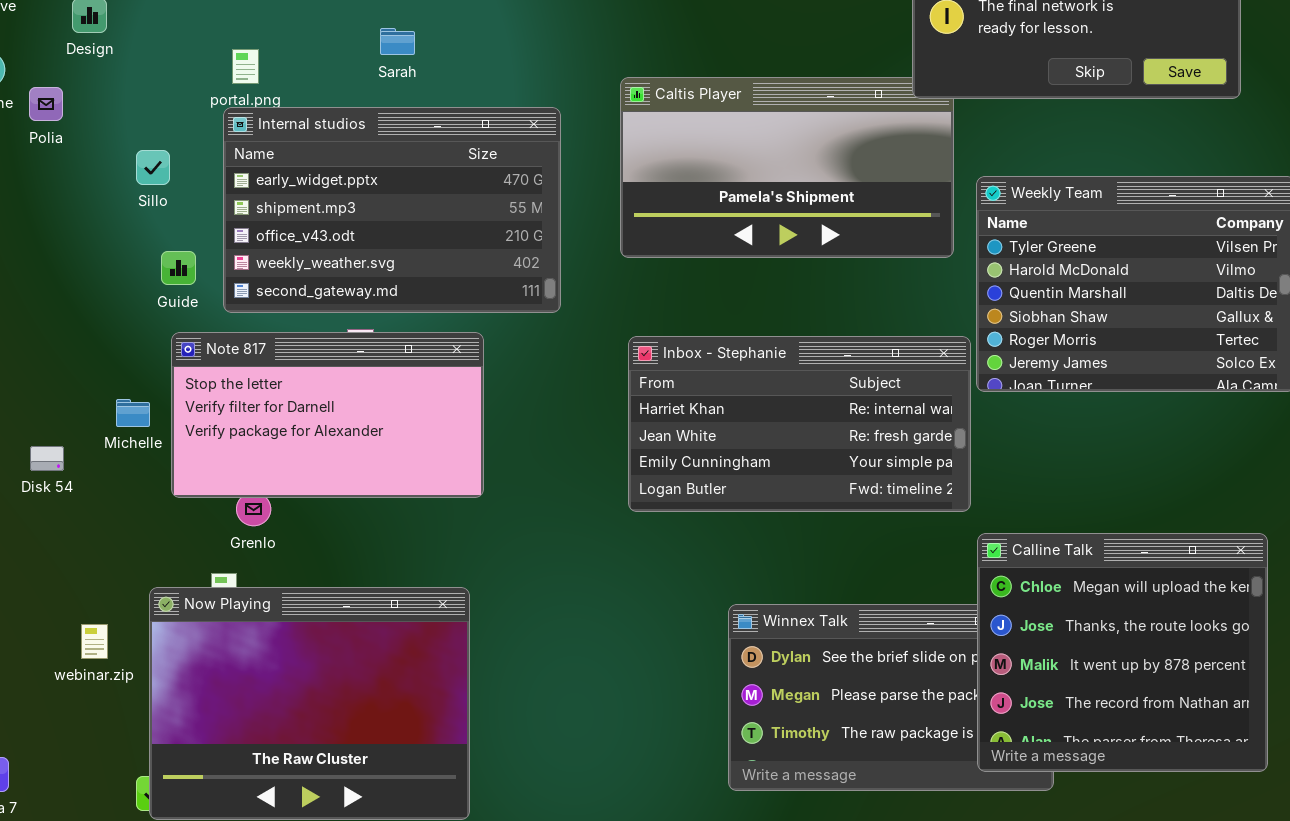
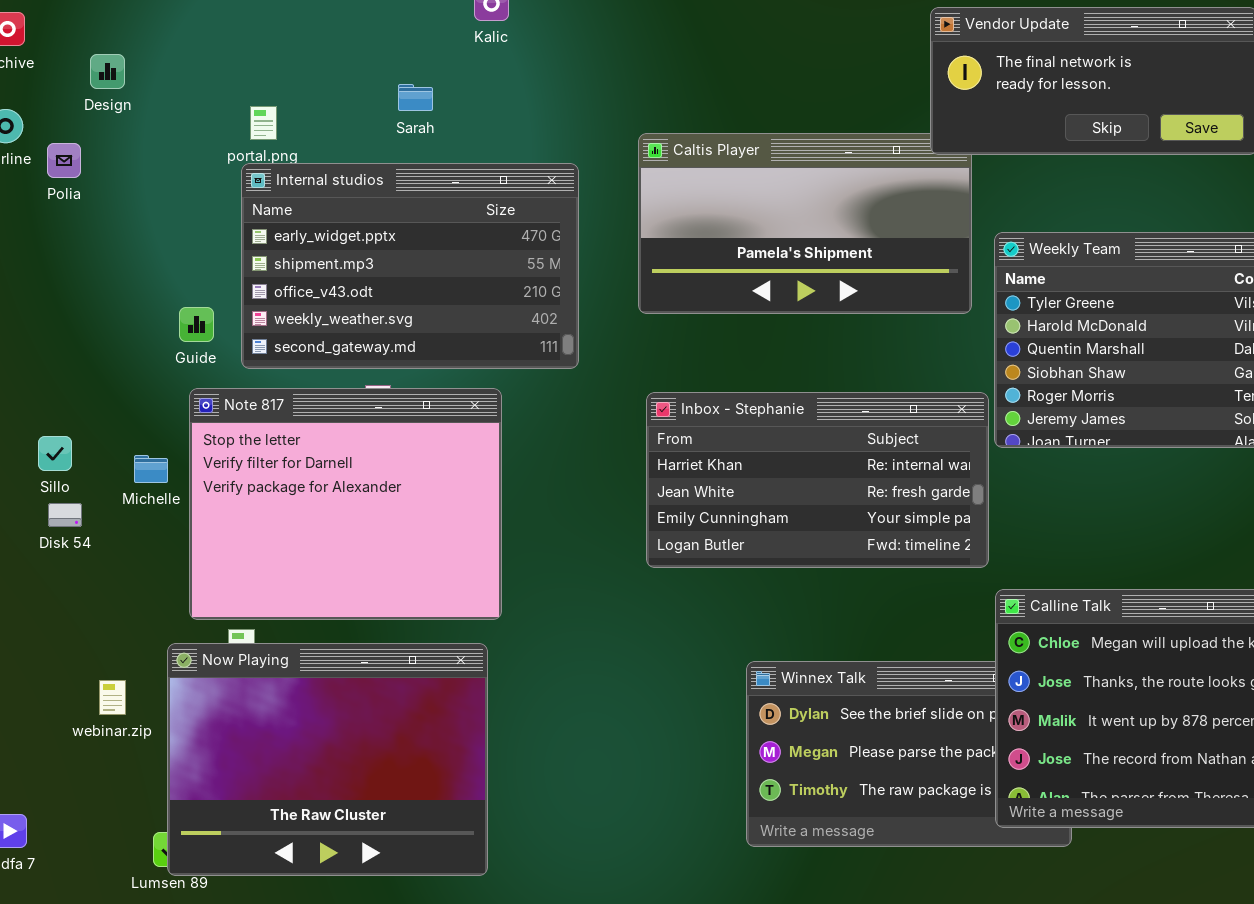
Sillo: [136,150,170,185] -> [38,436,72,471], moved
Note 817: [171,332,484,498] -> [189,388,502,620], resized

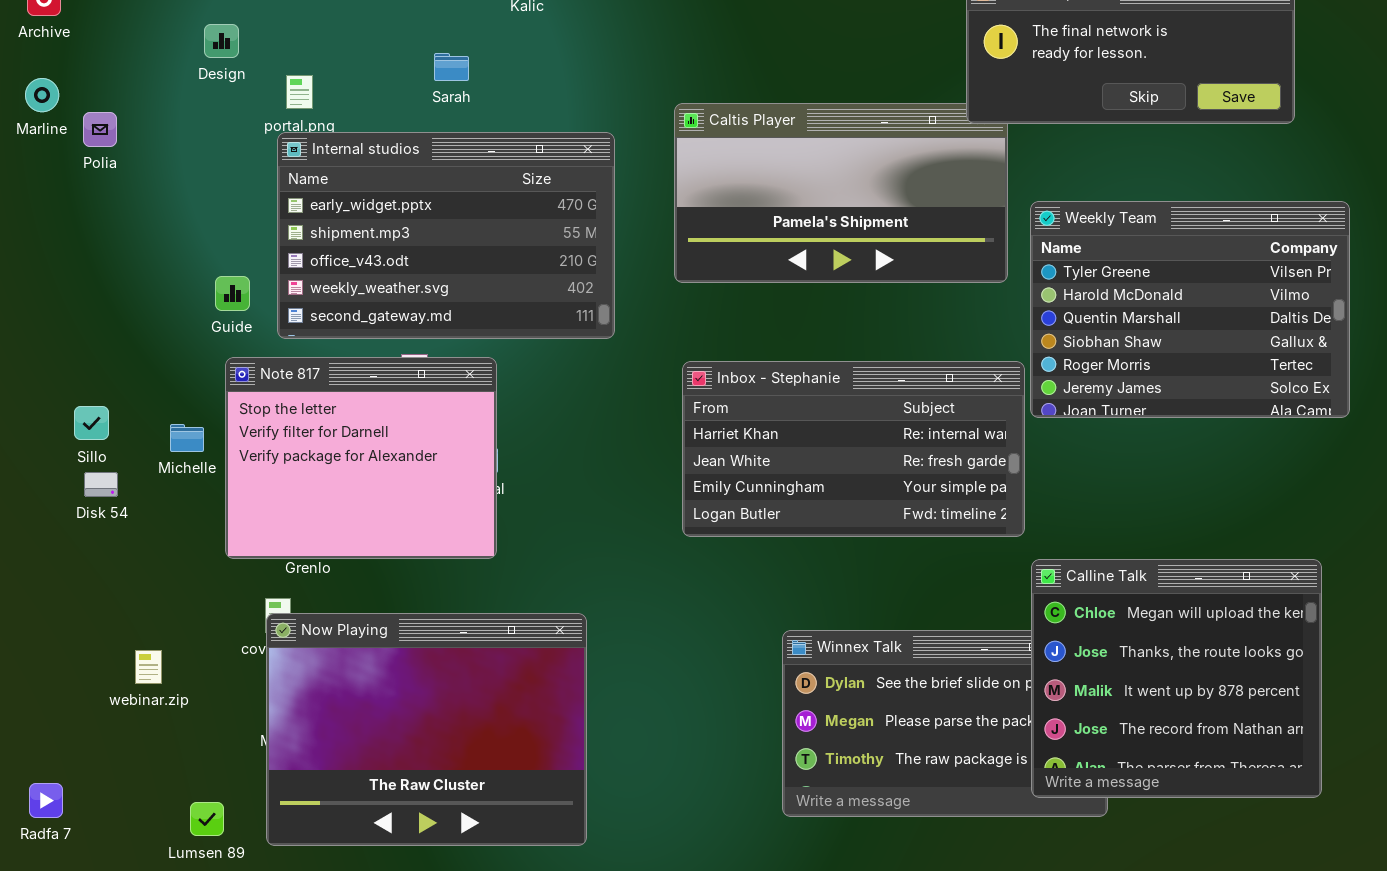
Design: [90,54,125,89] -> [204,24,239,58], moved
Note 817: [189,388,502,620] -> [225,357,497,559], resized
Now Playing: [167,643,488,876] -> [266,613,587,846], moved

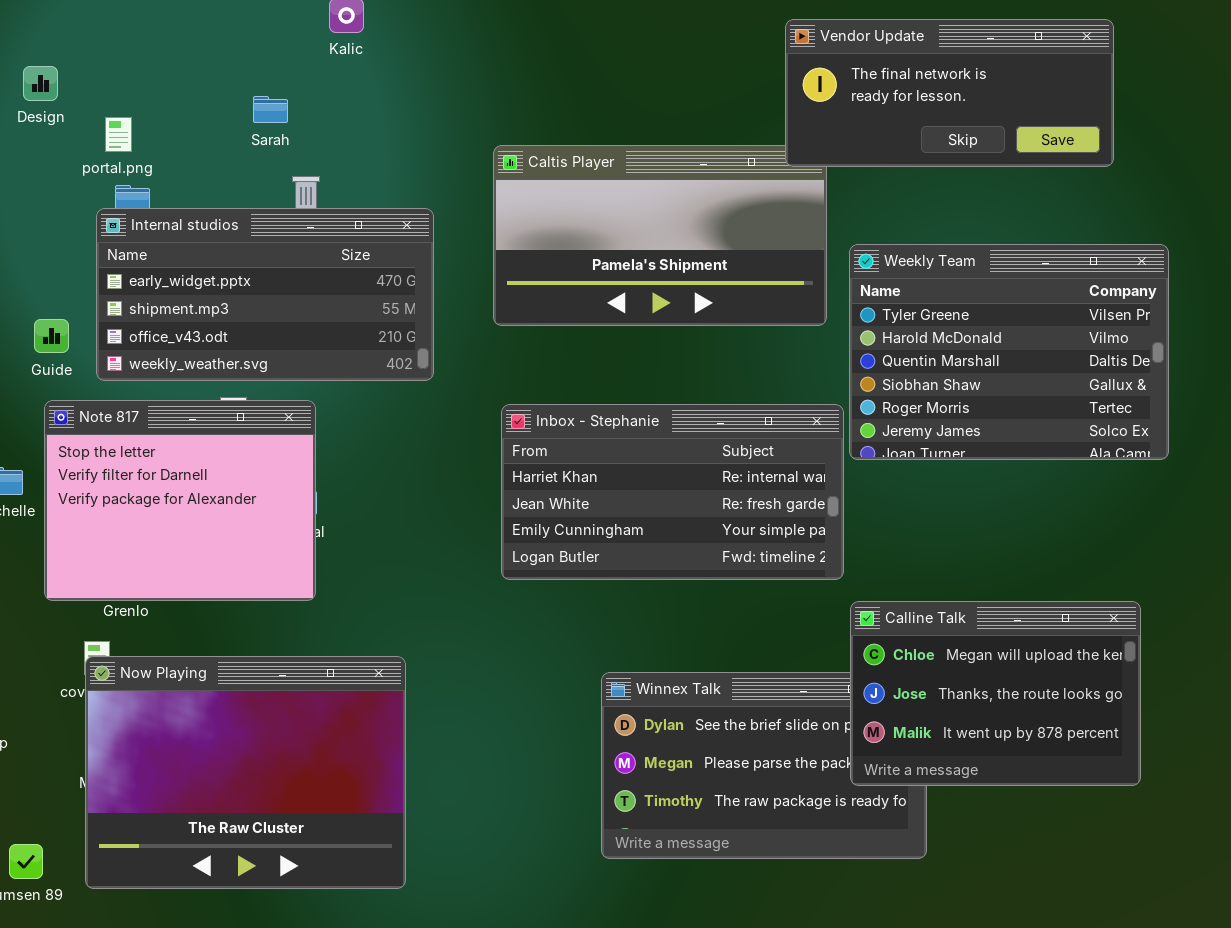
Internal studios: [277,132,615,339] -> [96,208,434,381], resized
Calline Talk: [1031,559,1322,798] -> [850,601,1141,786], resized

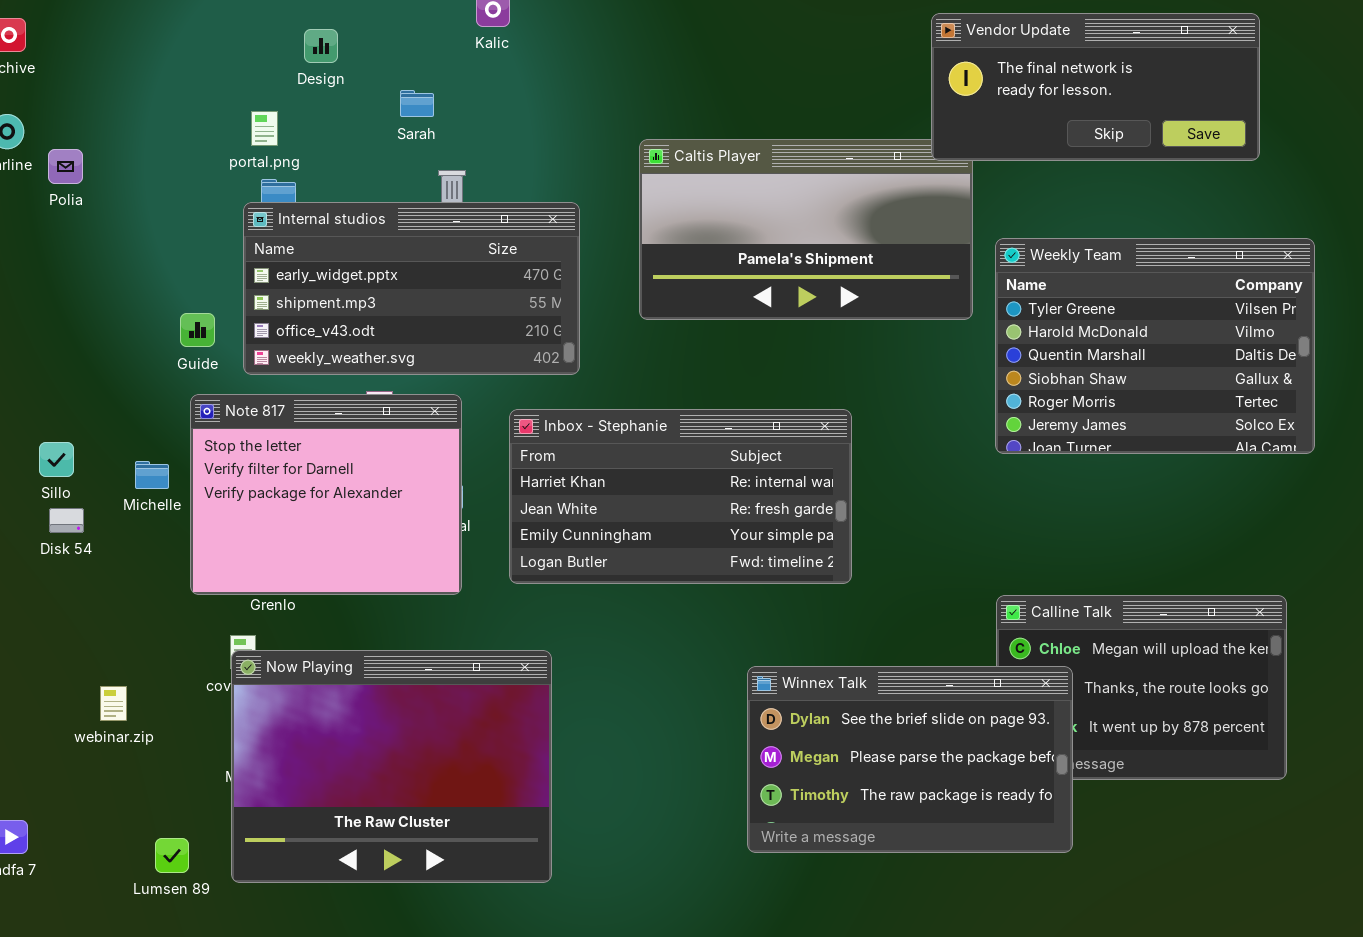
Design: [23,66,58,101] -> [304,29,338,63], moved
Inbox - Stephanie: [501,404,844,580] -> [509,409,852,584], moved
Winnex Talk: [601,672,927,859] -> [747,666,1073,853], raised

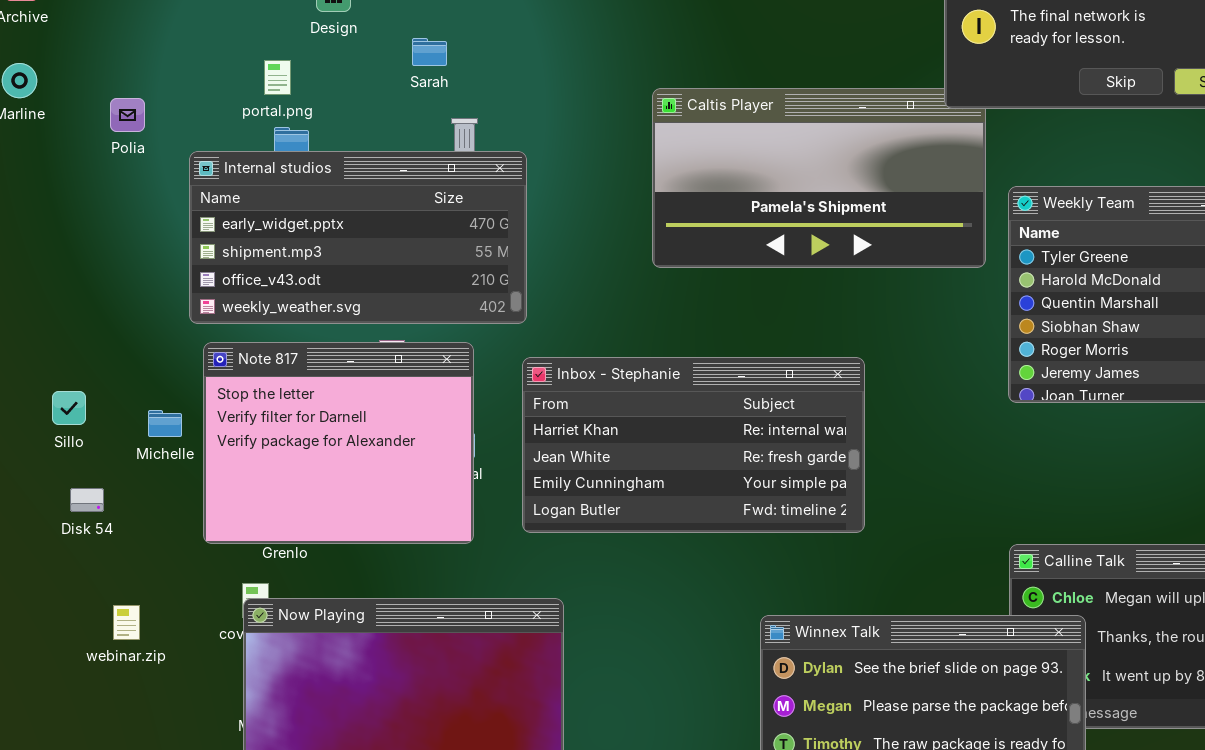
Polia: [48,149,83,184] -> [110,98,145,132], moved
Internal studios: [243,202,580,375] -> [189,151,527,324], moved
Disk 54: [49,508,84,533] -> [70,488,104,512], moved
webinar.zip: [100,686,127,721] -> [113,605,140,640], moved

